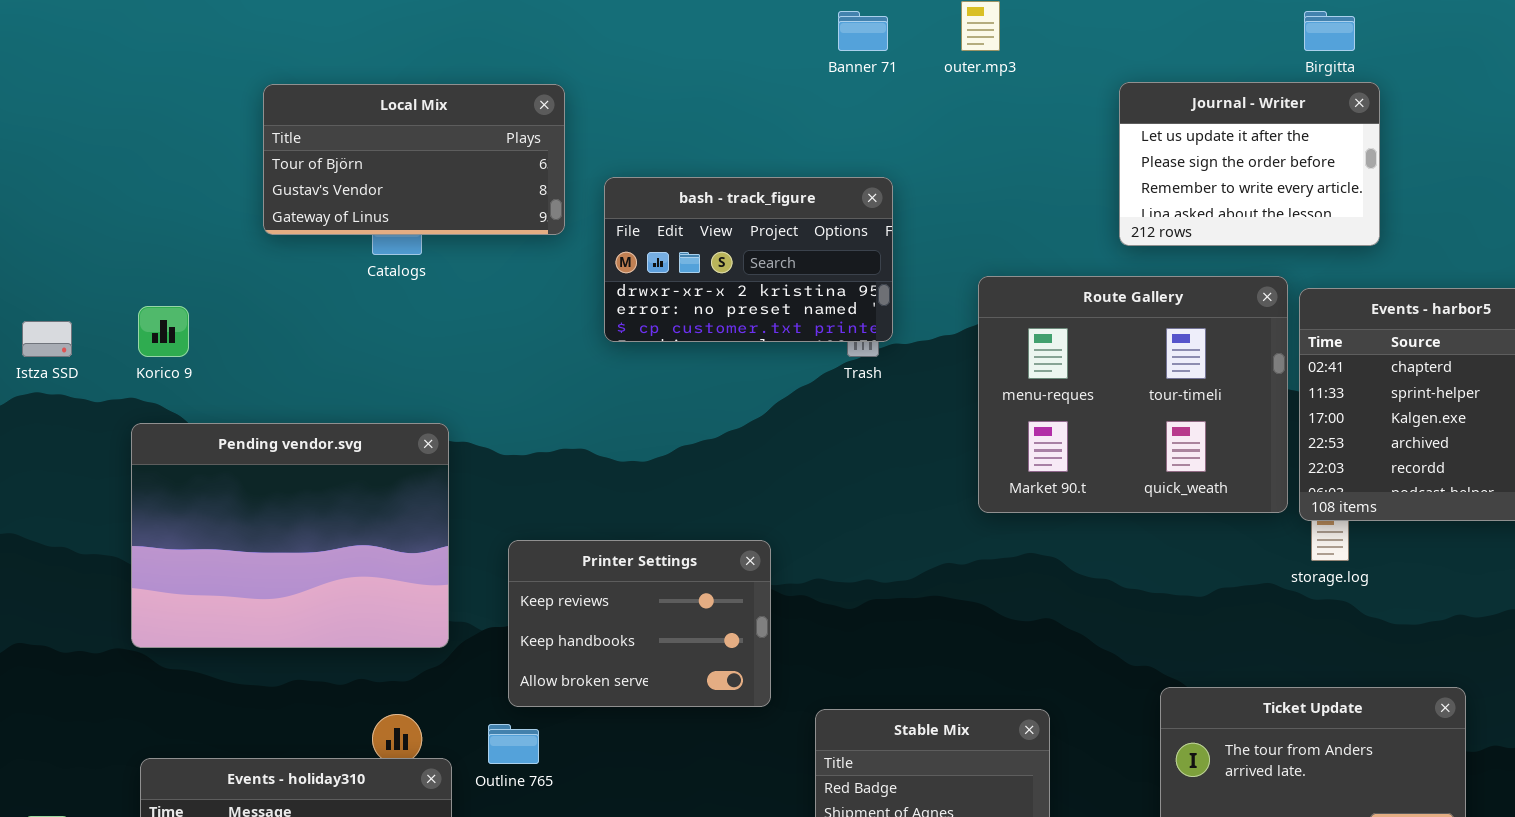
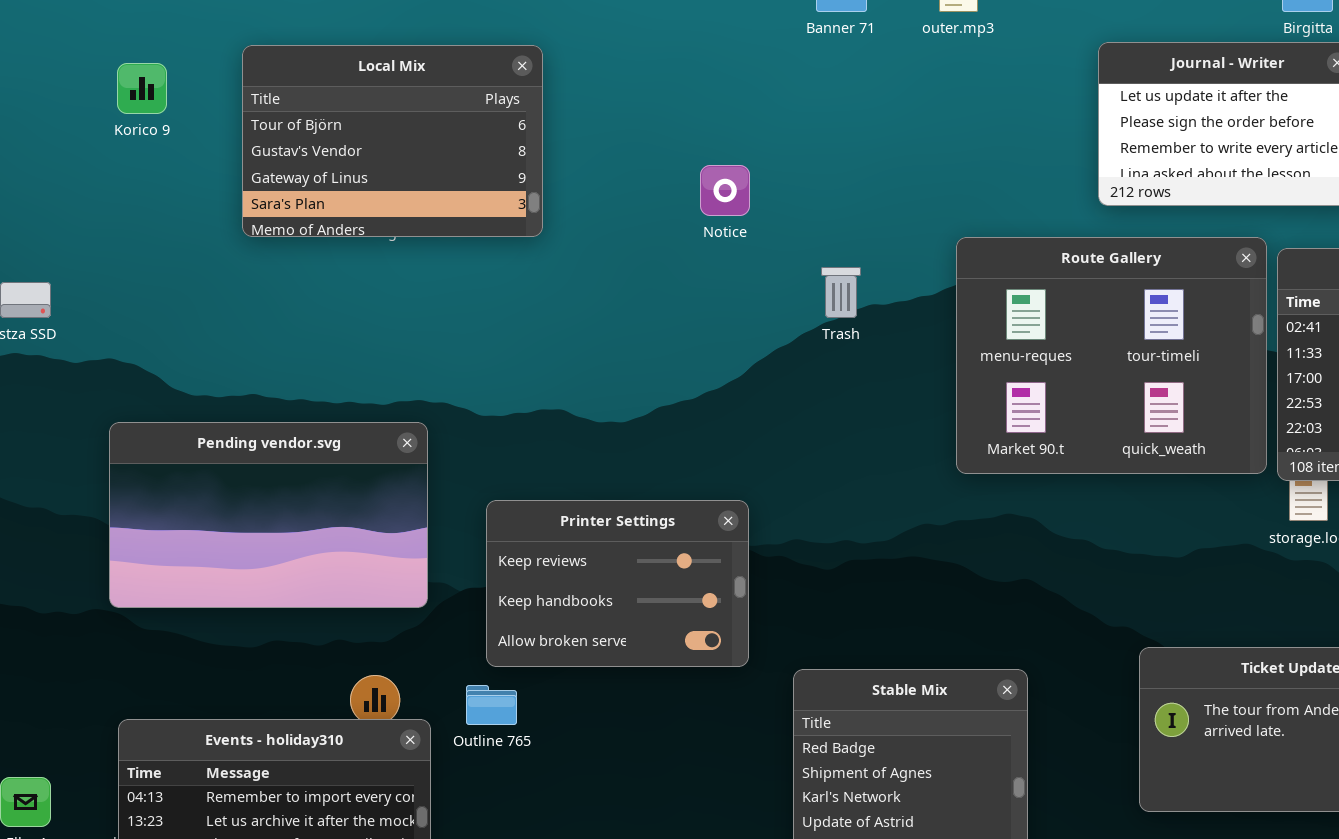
Local Mix: [263,84,565,235] -> [242,45,543,237], resized
bash - track_figure: [604,177,893,342] -> none, closed
Korico 9: [138,306,189,357] -> [117,63,167,114], moved
Pending vendor.svg: [131,423,449,648] -> [109,422,428,608], resized

